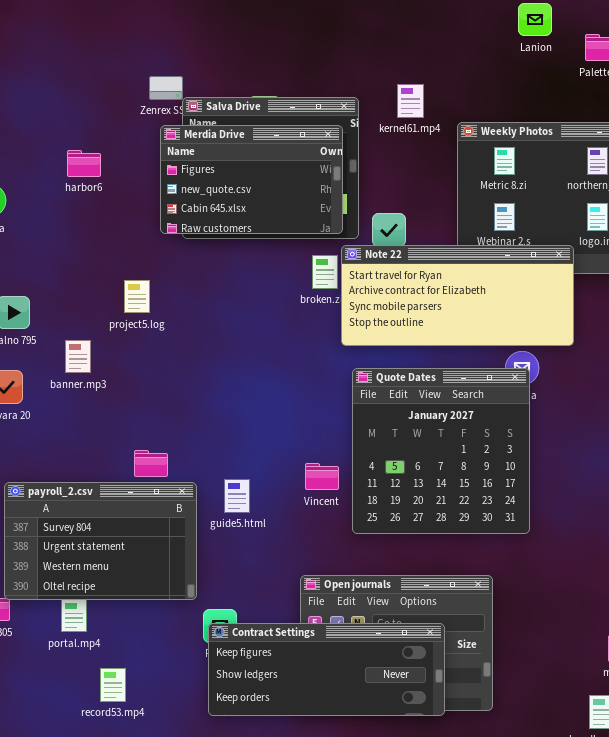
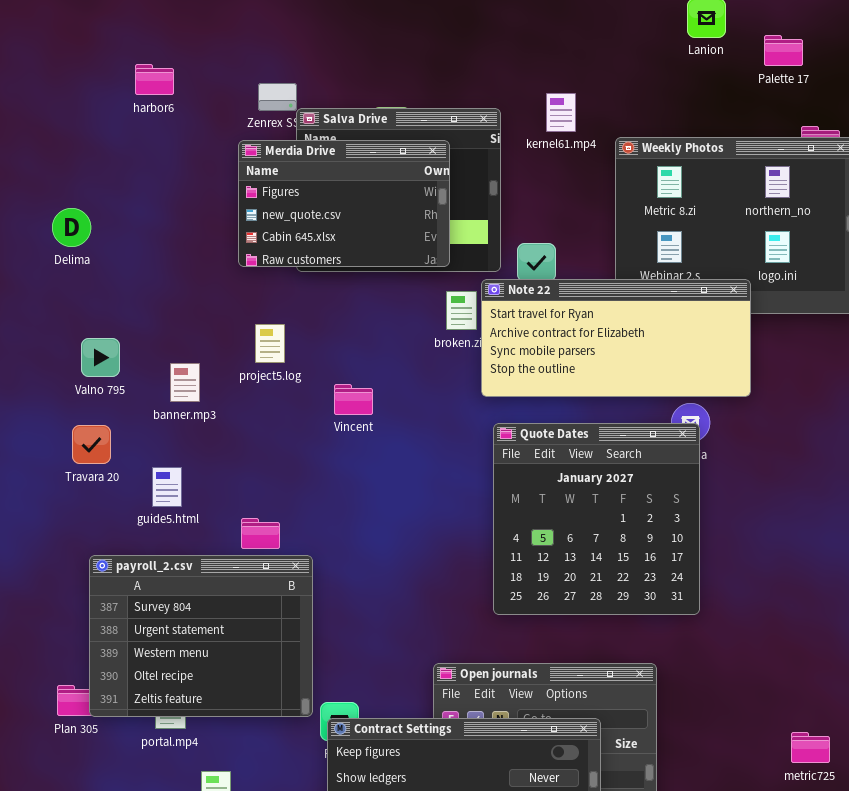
Merdia Drive: [160,125,343,234] -> [238,140,450,267], moved
harbor6: [67,150,101,177] -> [135,64,174,95], moved
project5.log: [124,280,150,313] -> [255,324,285,363], moved
banner.mp3: [65,340,91,373] -> [170,363,200,402], moved
Vincent: [305,463,339,490] -> [334,384,373,415], moved
guide5.html: [224,479,250,513] -> [152,467,182,507], moved
payroll_2.csv: [4,482,197,600] -> [89,555,313,717], resized

